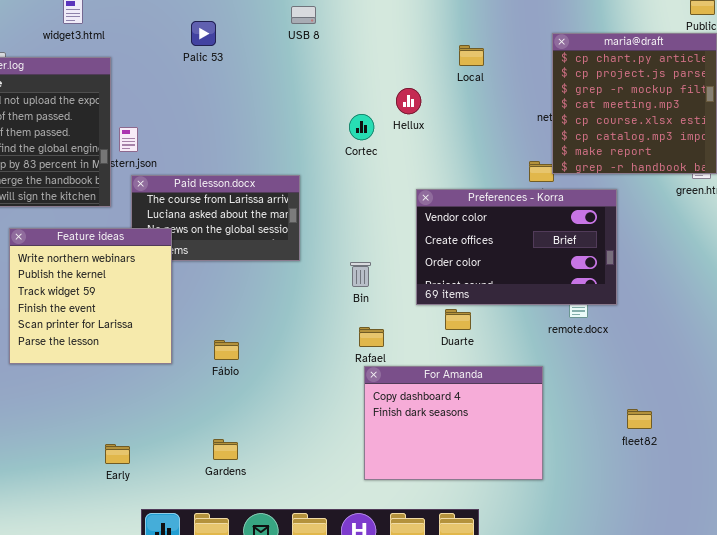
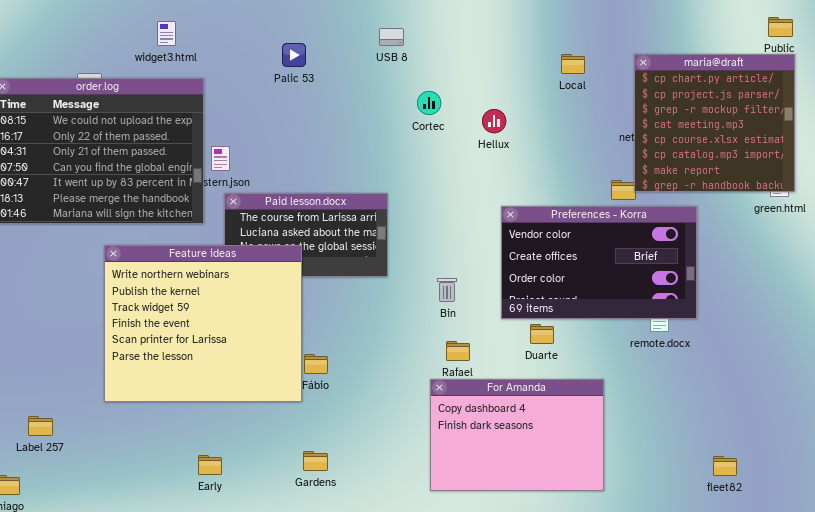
Local: [459,45,484,66] -> [561,54,585,74], moved
Cortec: [349,114,374,140] -> [417,91,441,115], moved
Feature ideas: [9,228,172,364] -> [104,245,302,402], resized
For Amanda: [364,366,543,480] -> [430,379,604,491], moved
fleet82: [627,409,652,429] -> [713,456,737,476], moved

